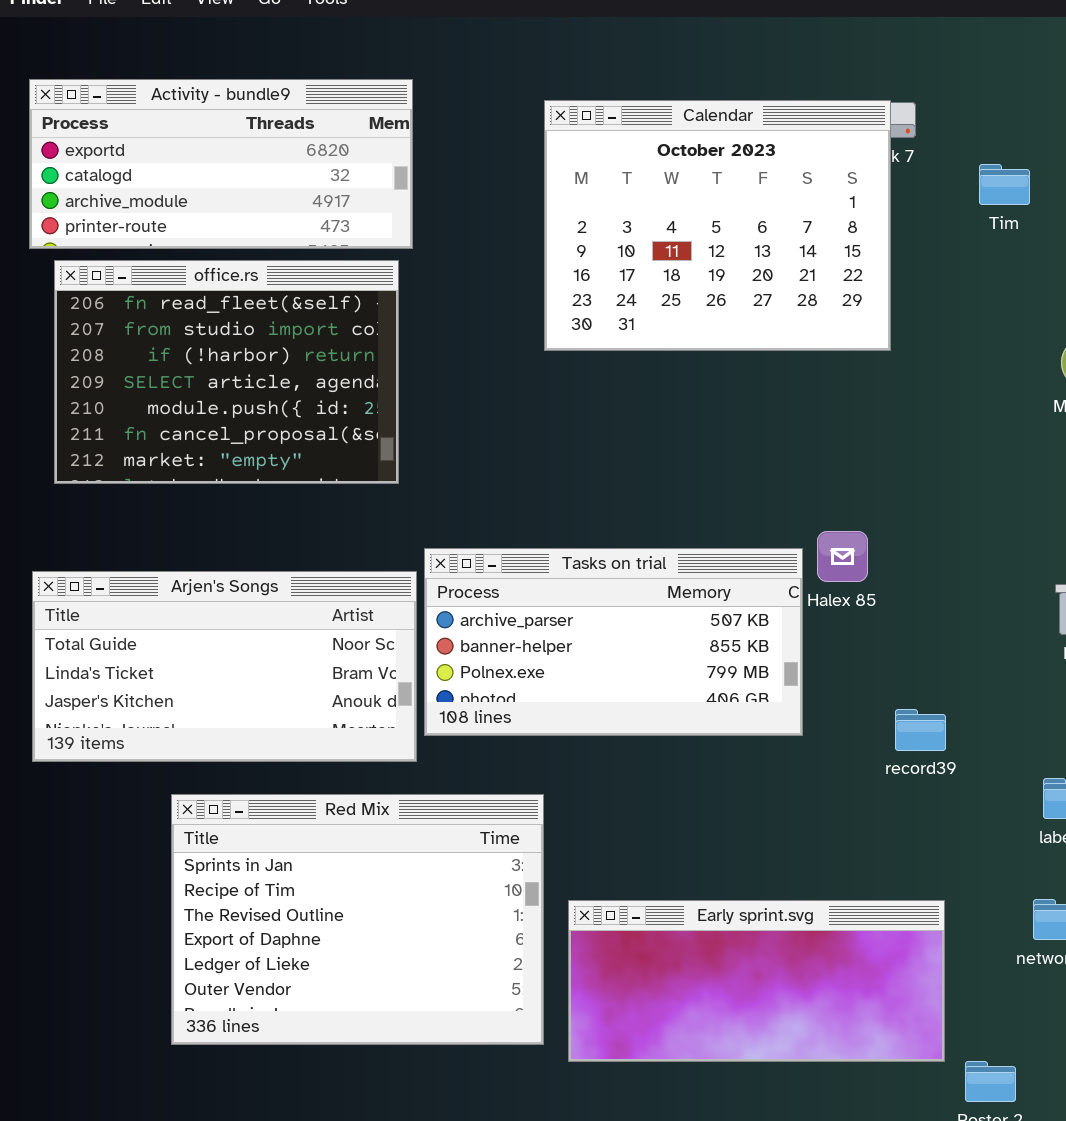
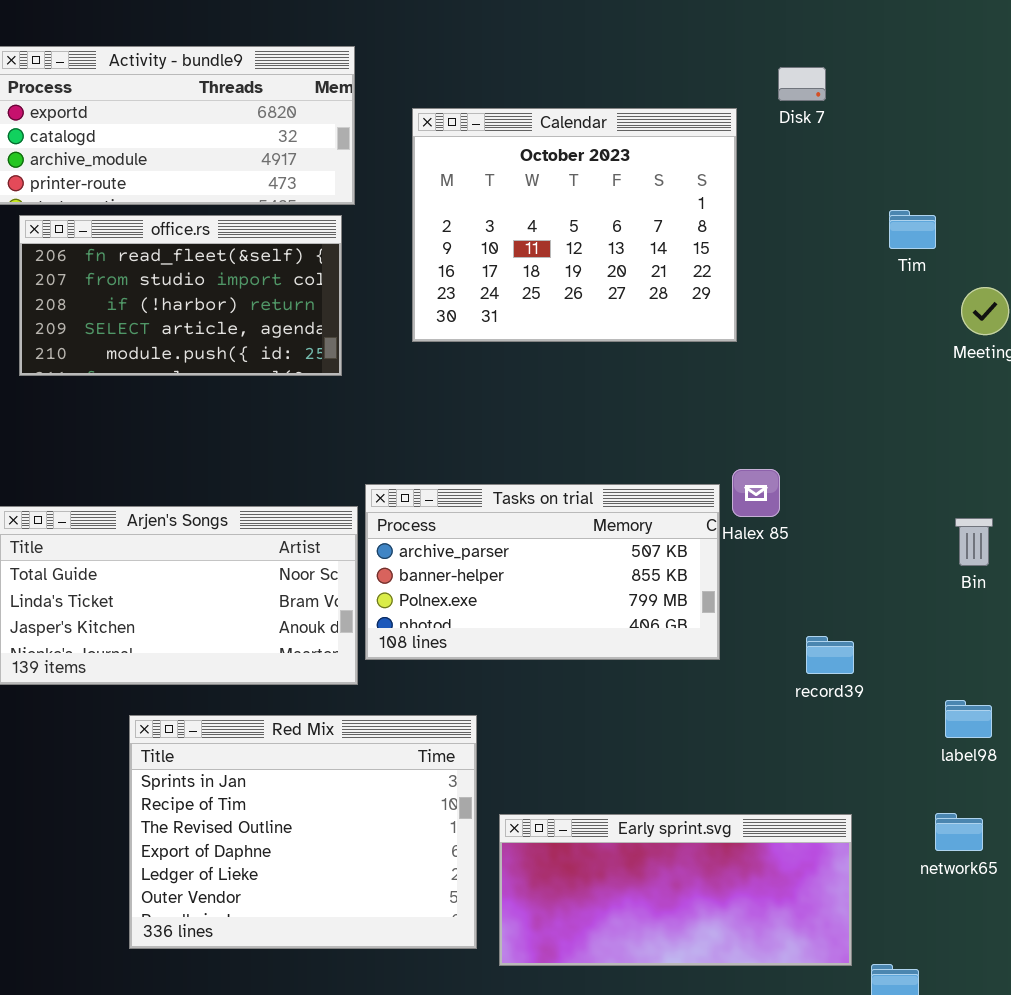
Calendar: [544,100,891,351] -> [412,108,737,342], moved
Tim: [979,164,1030,205] -> [889,210,936,249], moved
office.rs: [54,260,399,484] -> [19,215,342,376], resized

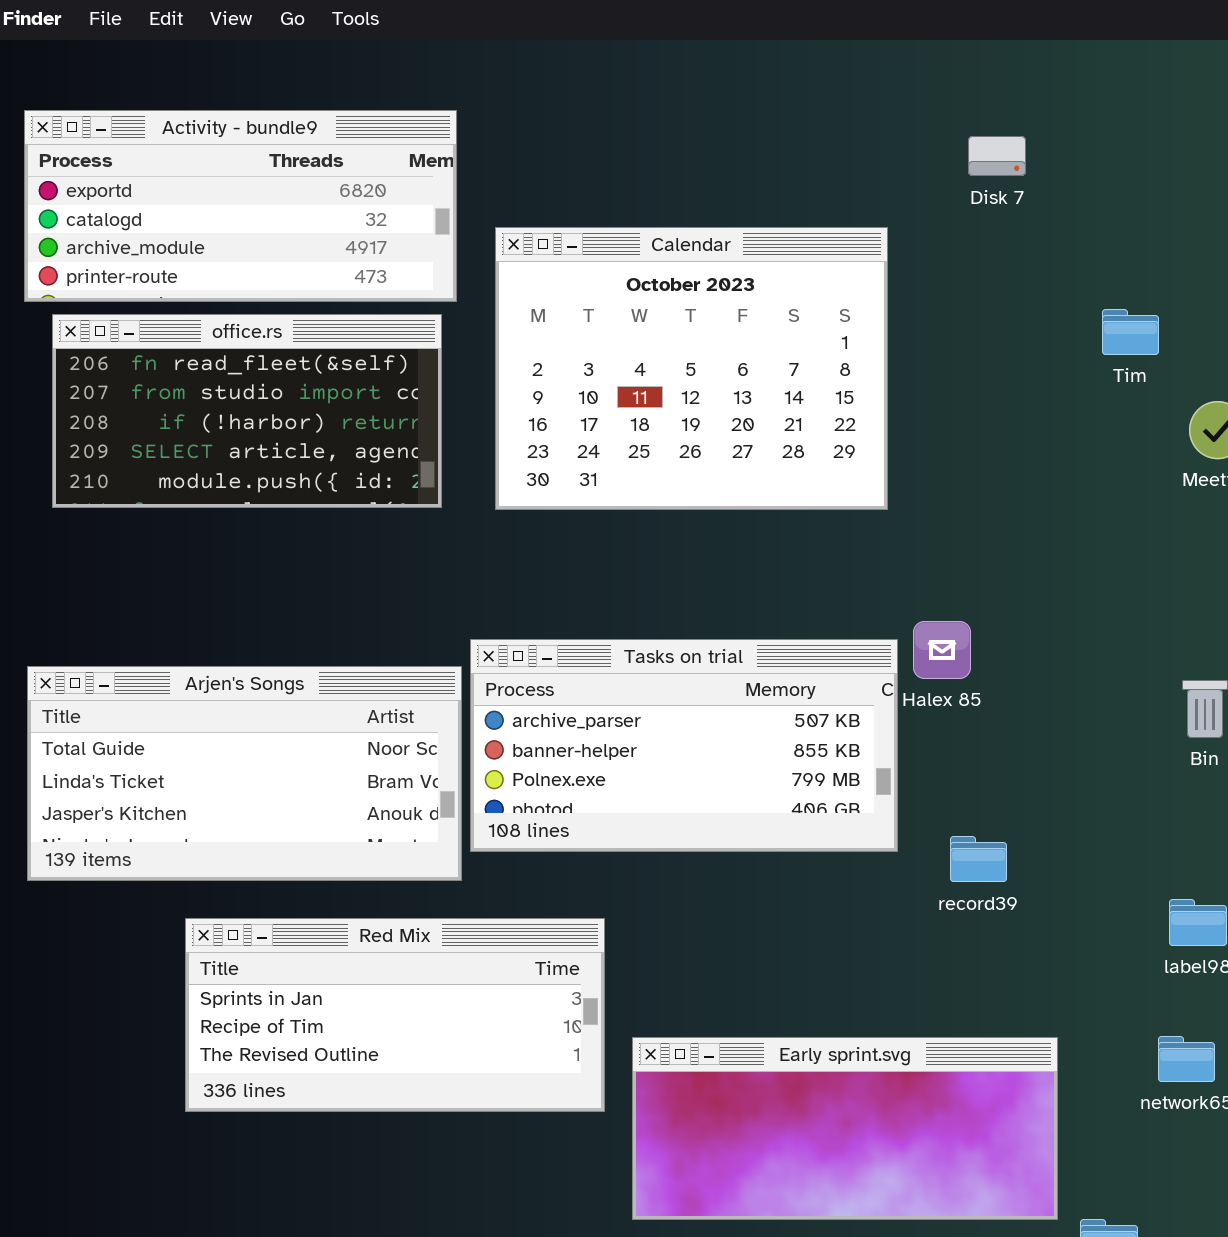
Calendar: [412,108,737,342] -> [495,227,888,510], moved
record39: [806,636,854,674] -> [950,836,1007,882], moved
Red Mix: [129,715,477,949] -> [185,918,605,1112], resized

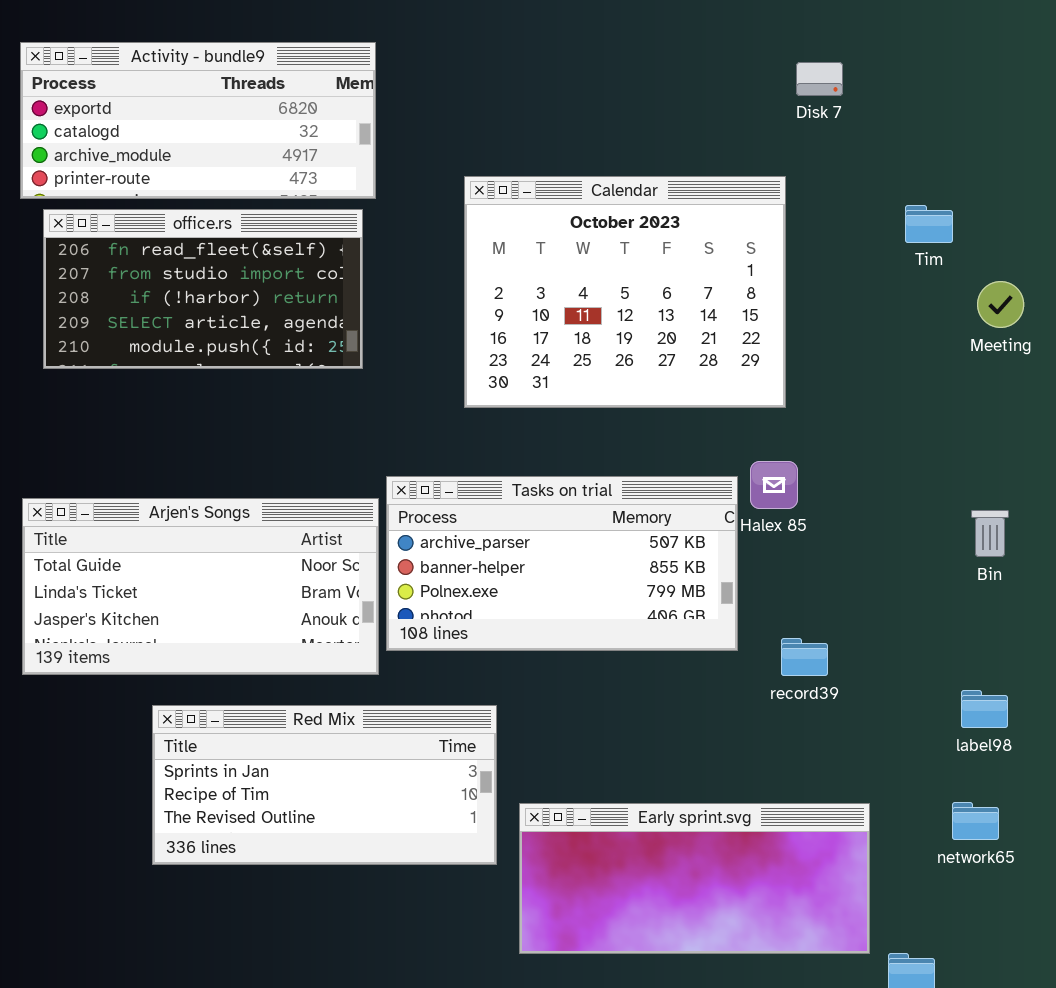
Calendar: [495,227,888,510] -> [464,176,786,408], moved

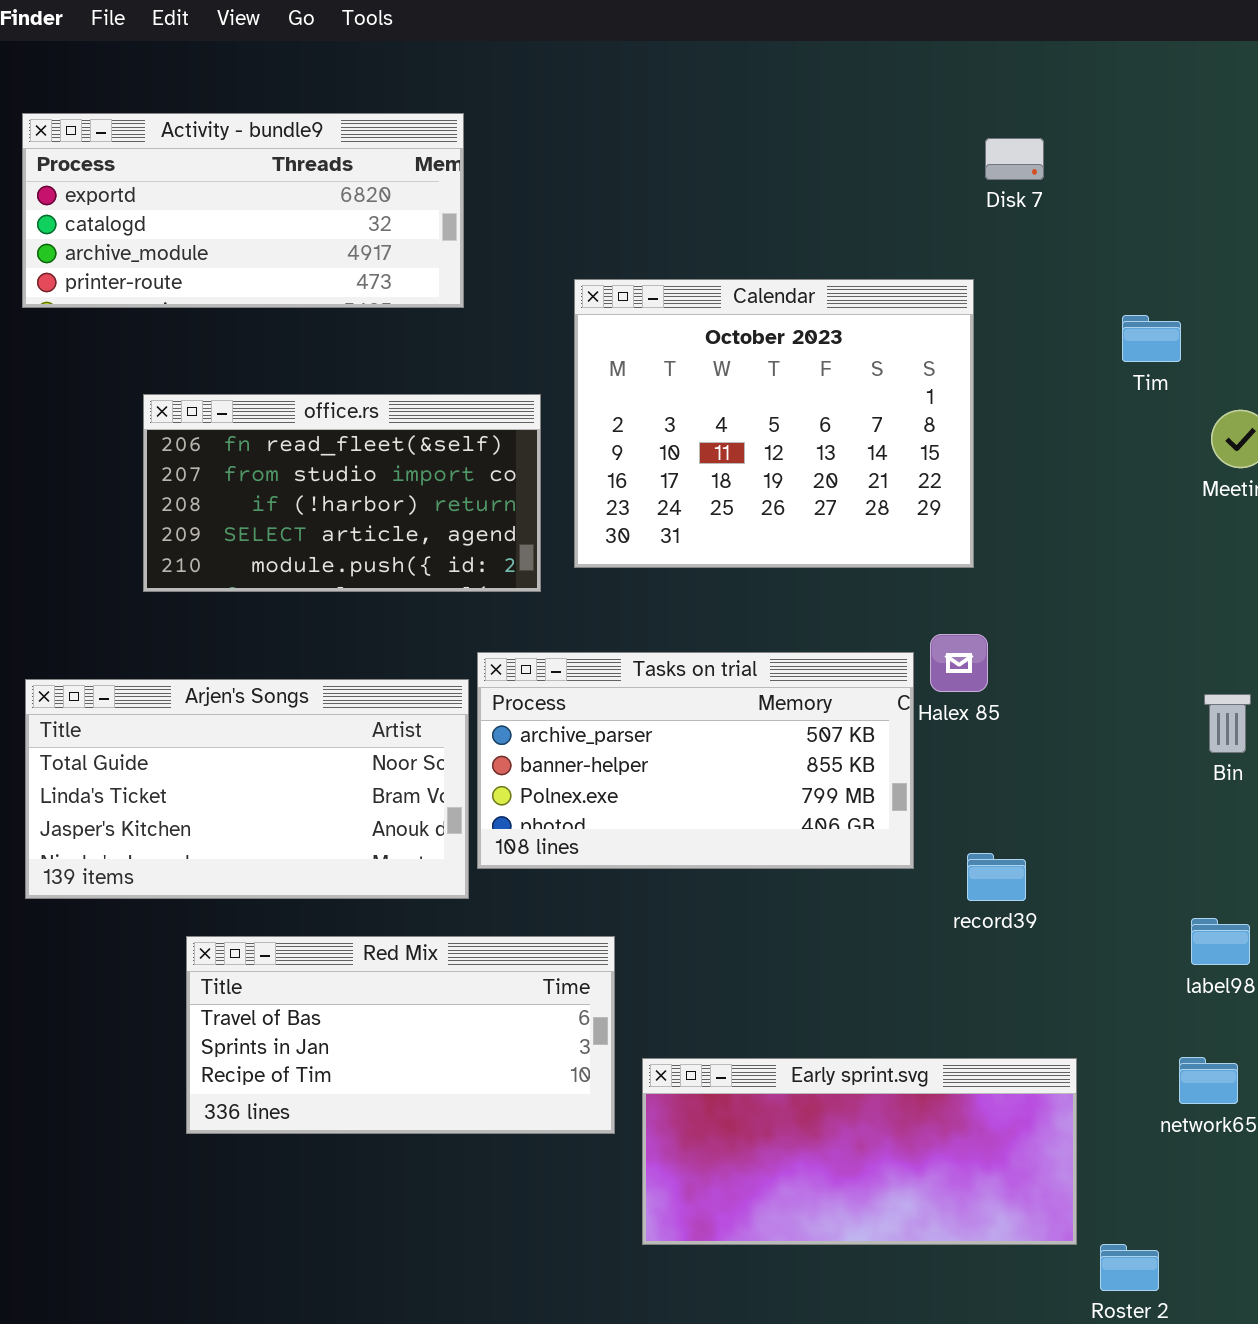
office.rs: [43,209,363,369] -> [143,394,541,592], moved
Red Mix: [152,705,497,865] -> [186,936,615,1134], scrolled up 1 row

